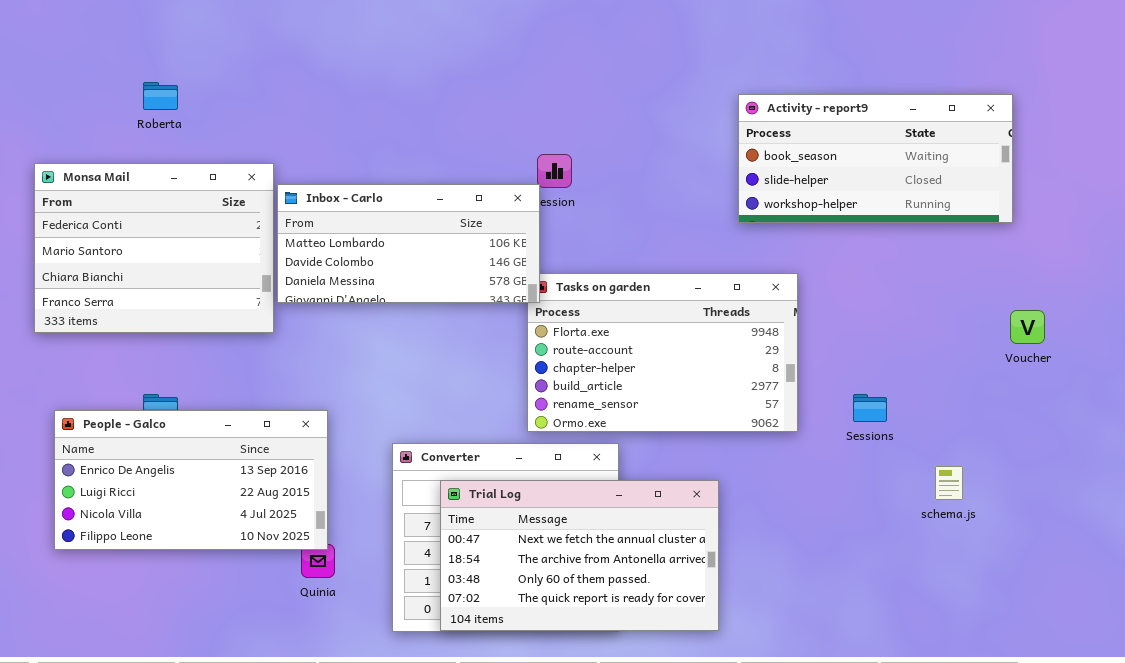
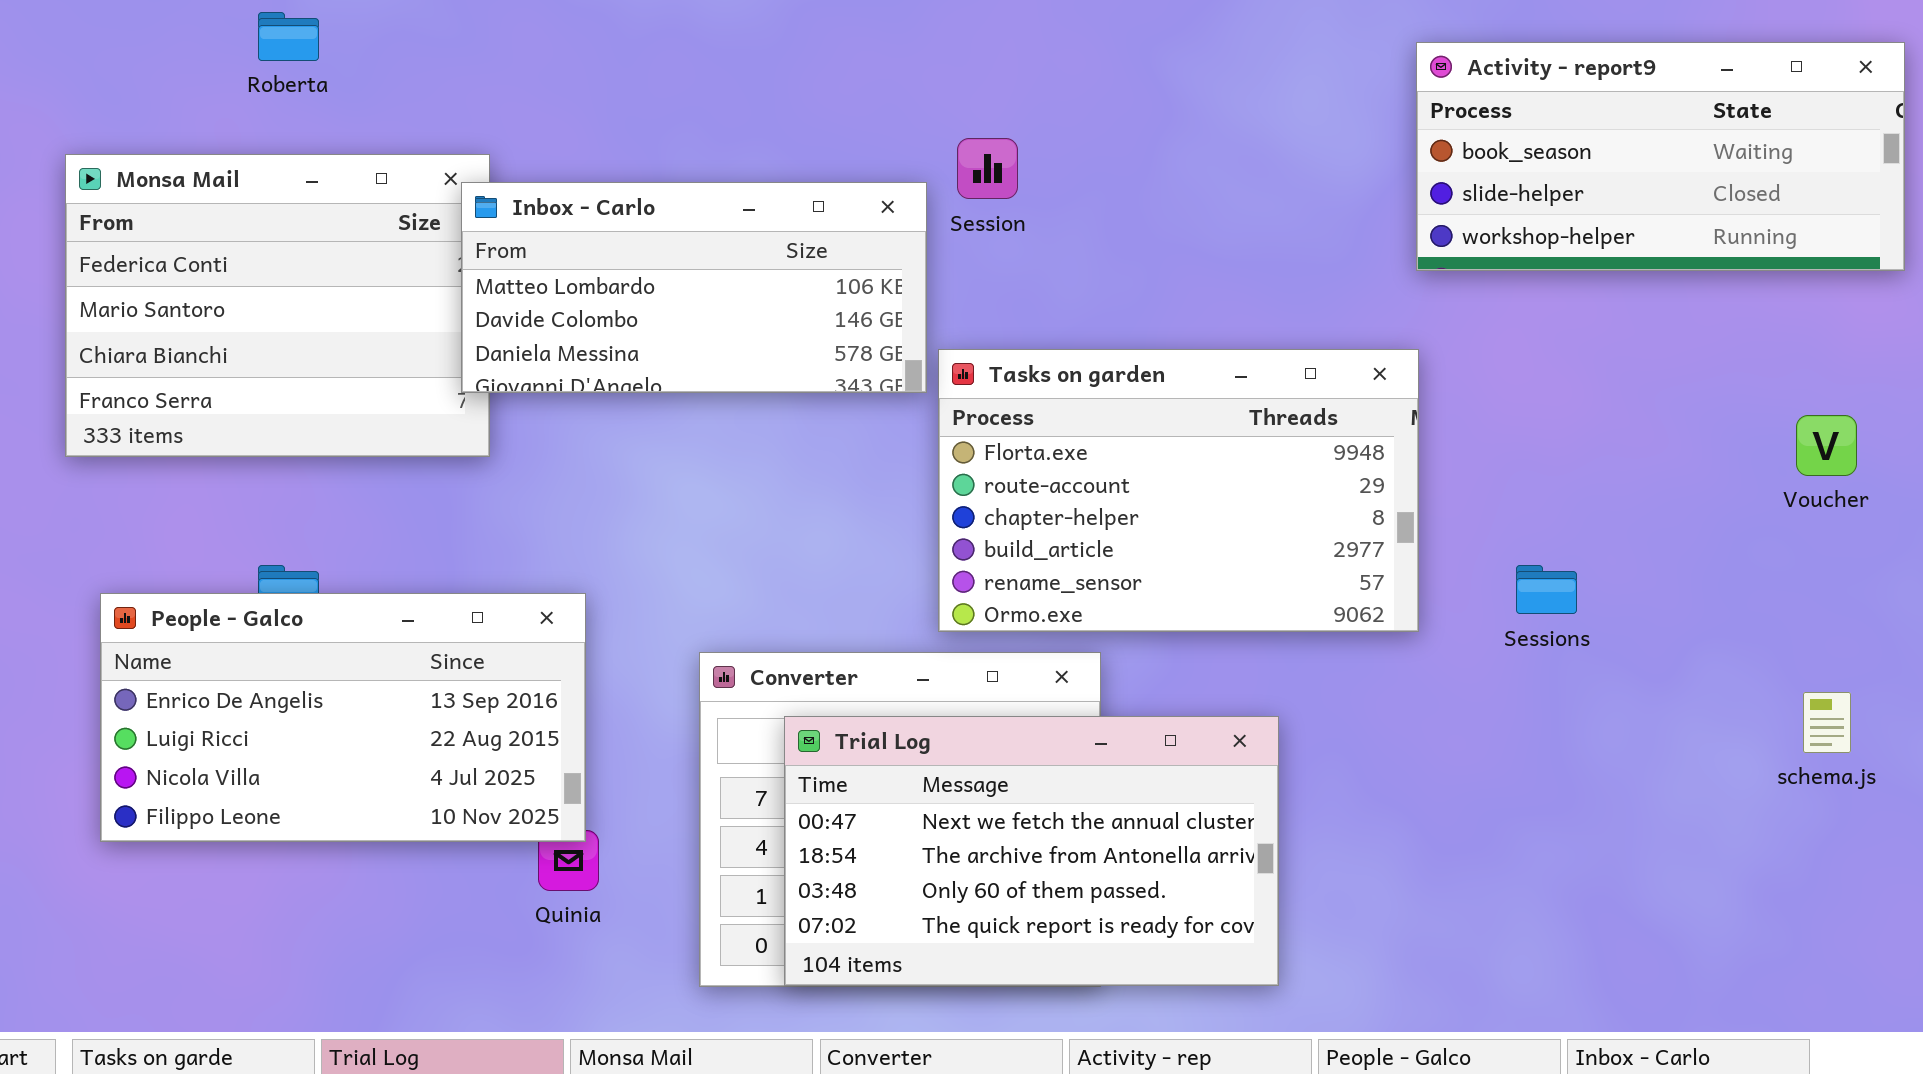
Activity - report9: [738,94,1013,223] -> [1416,42,1905,271], moved
Inbox - Carlo: [277,184,540,303] -> [461,182,927,393], moved
schema.js: [935,466,963,500] -> [1803,692,1851,753], moved

